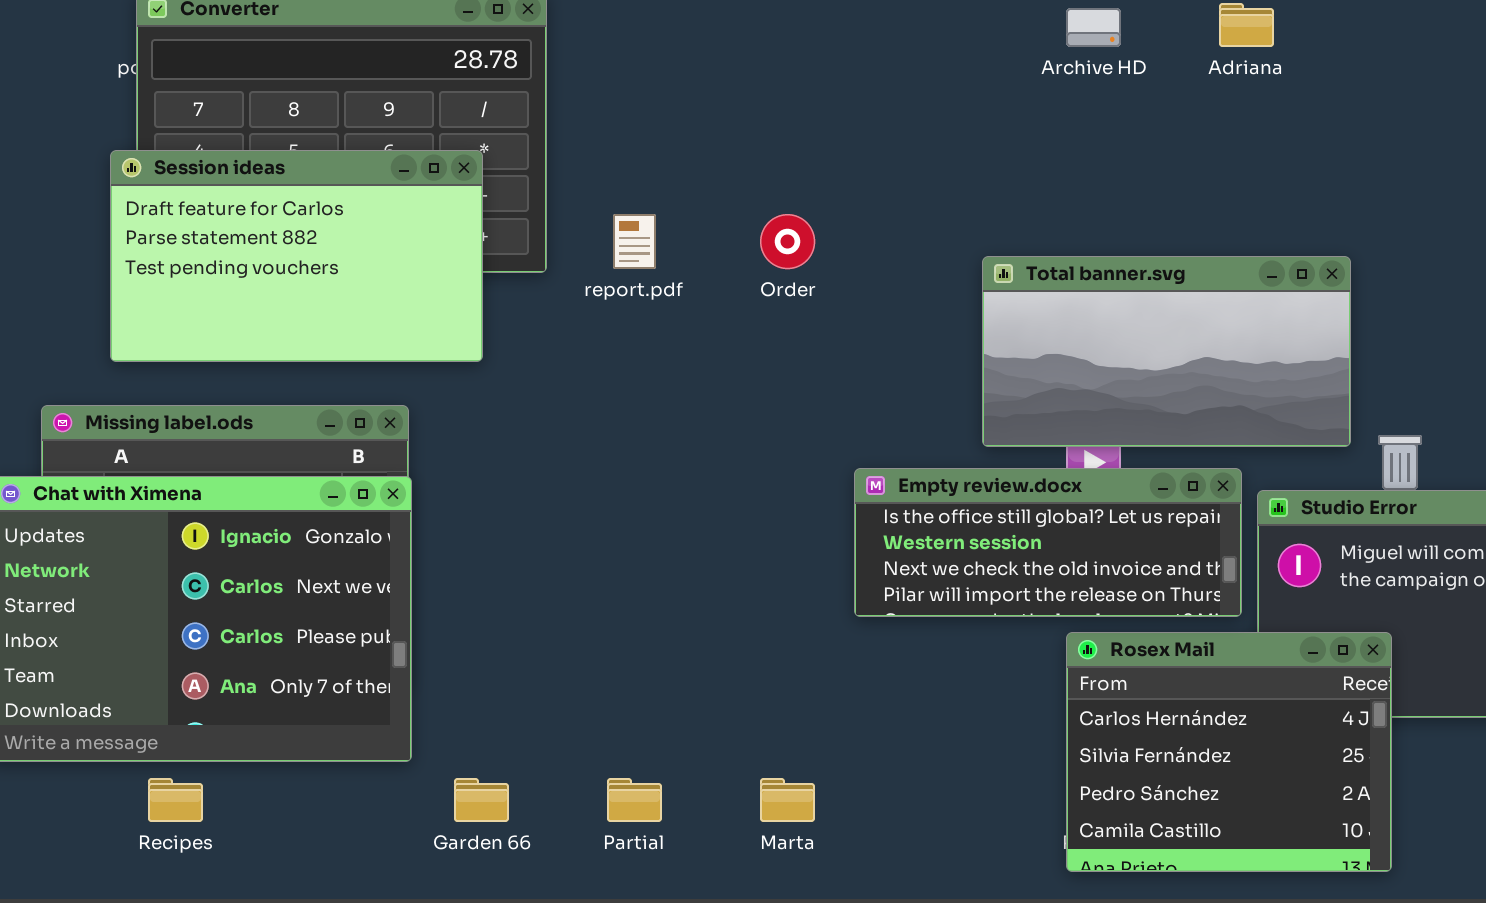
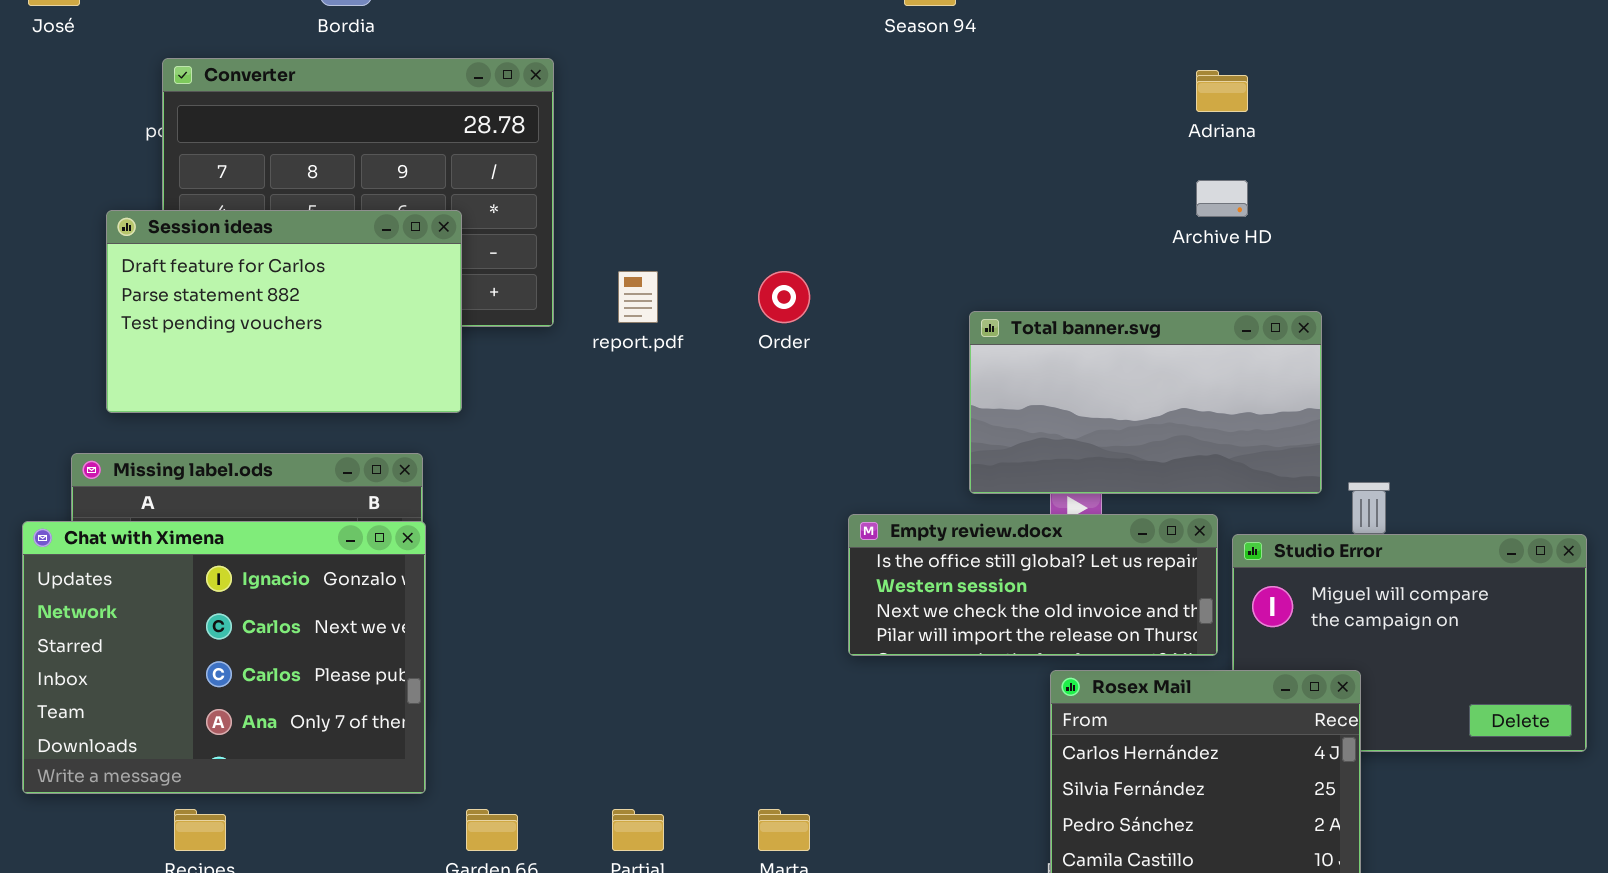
Archive HD: [1066,8,1121,47] -> [1196,180,1248,217], moved
Session ideas: [110,150,483,362] -> [106,210,462,413], moved

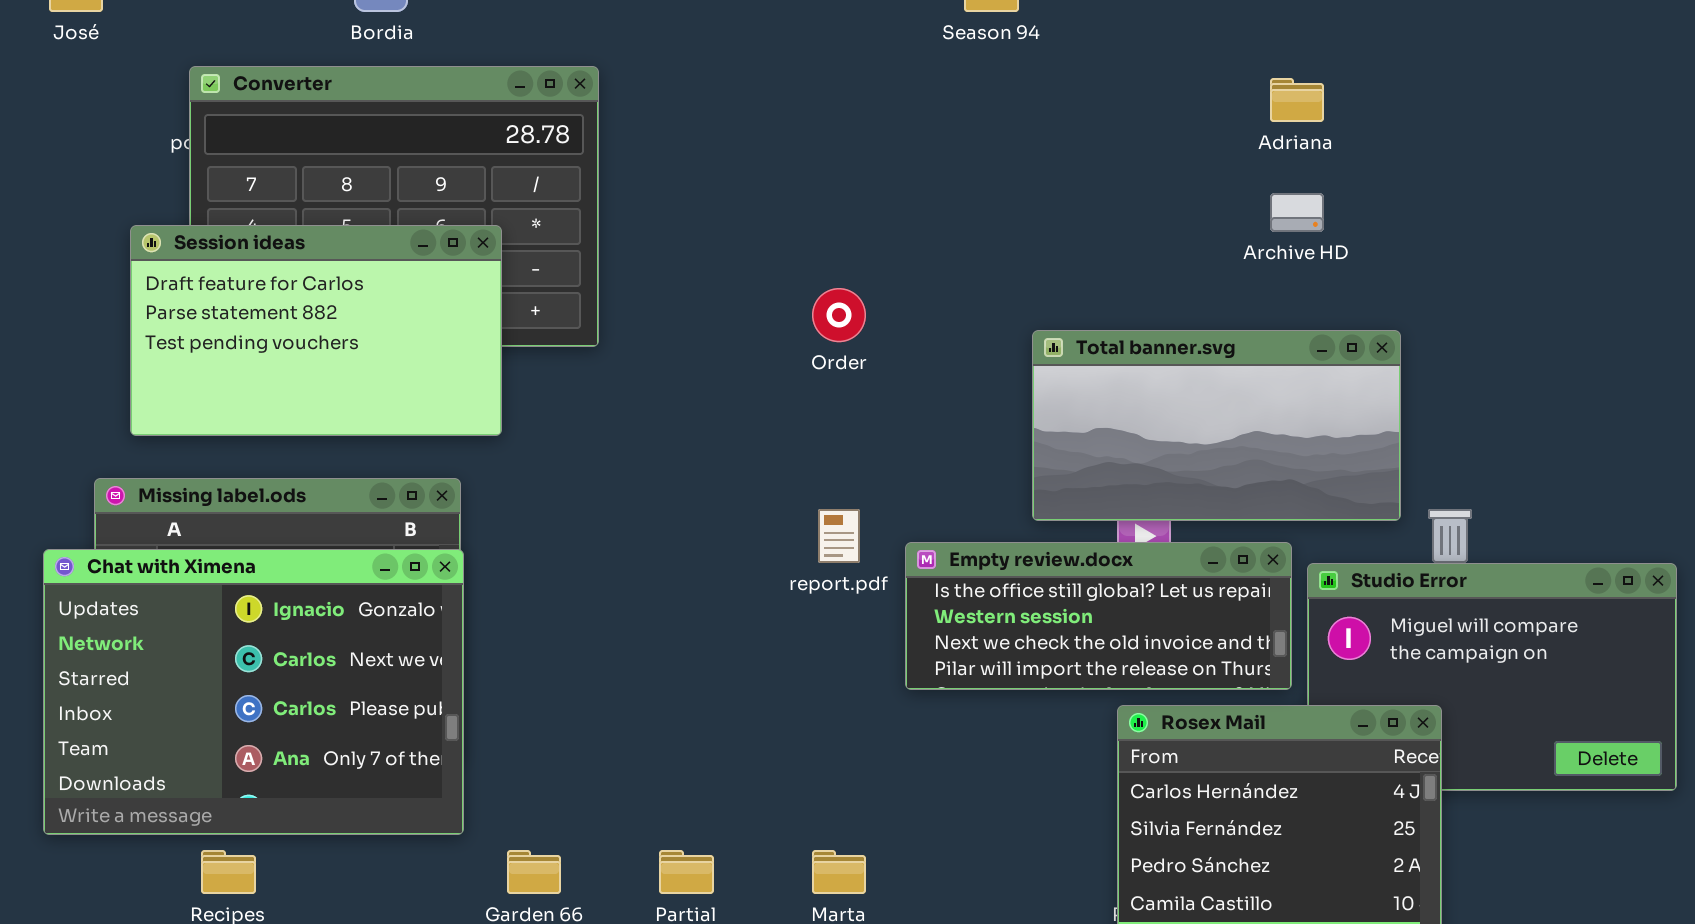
report.pdf: [618,271,658,323] -> [818,509,860,563], moved

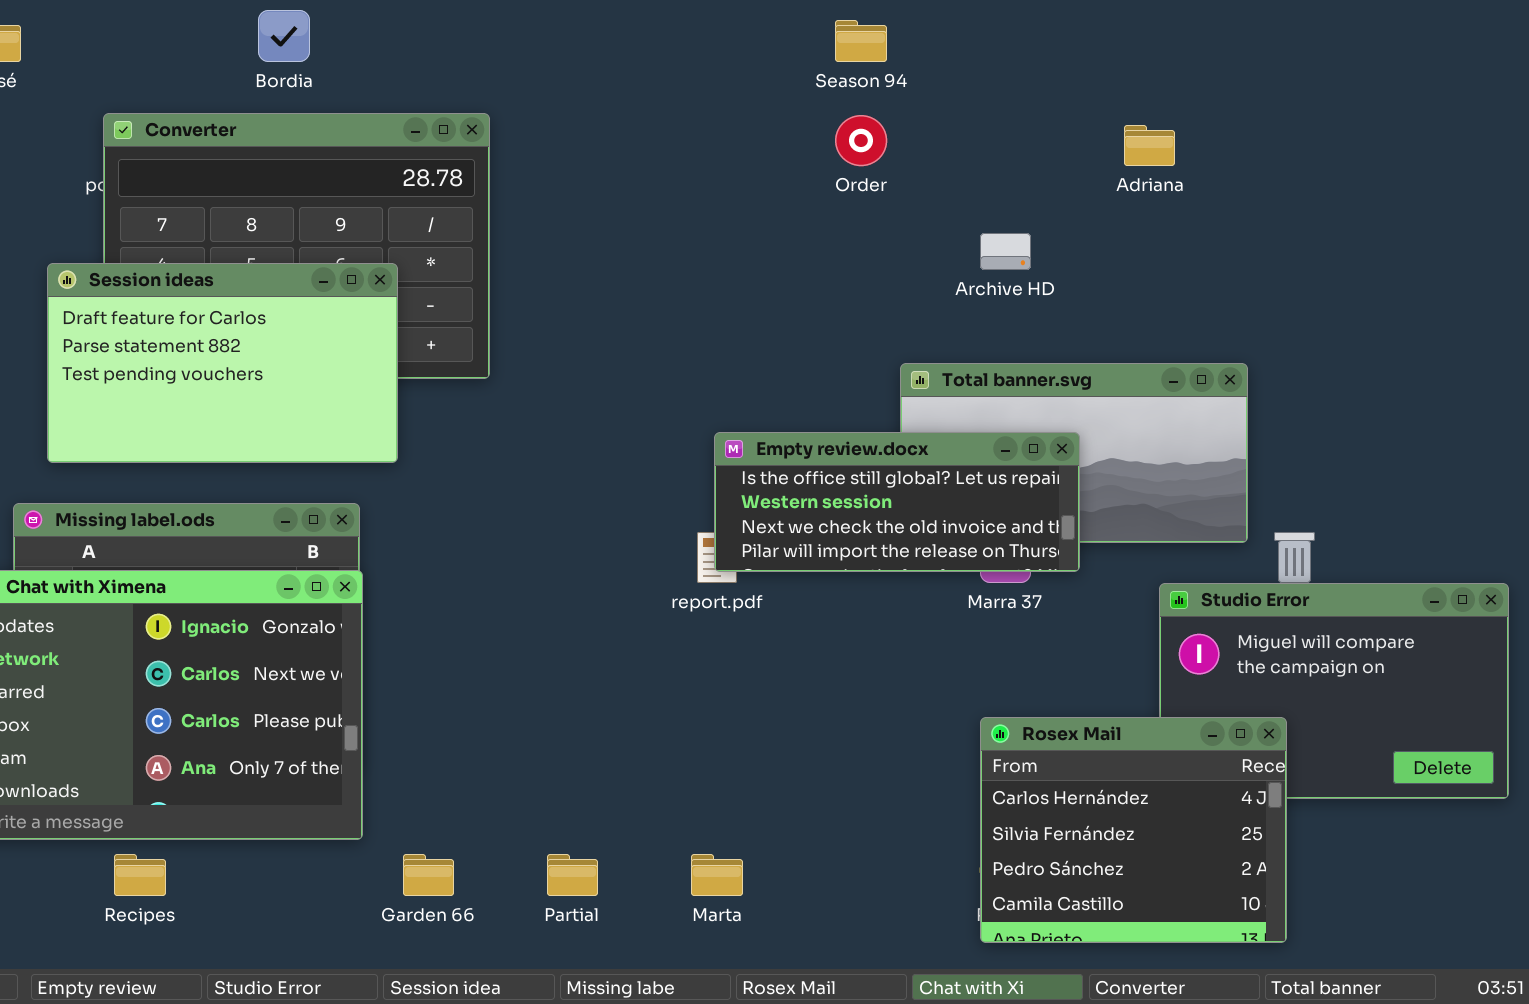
Archive HD: [1270,193,1324,232] -> [980,233,1031,270], moved
Order: [812,288,866,342] -> [835,115,887,166], moved
Empty review.docx: [905,542,1292,690] -> [714,432,1080,572], moved

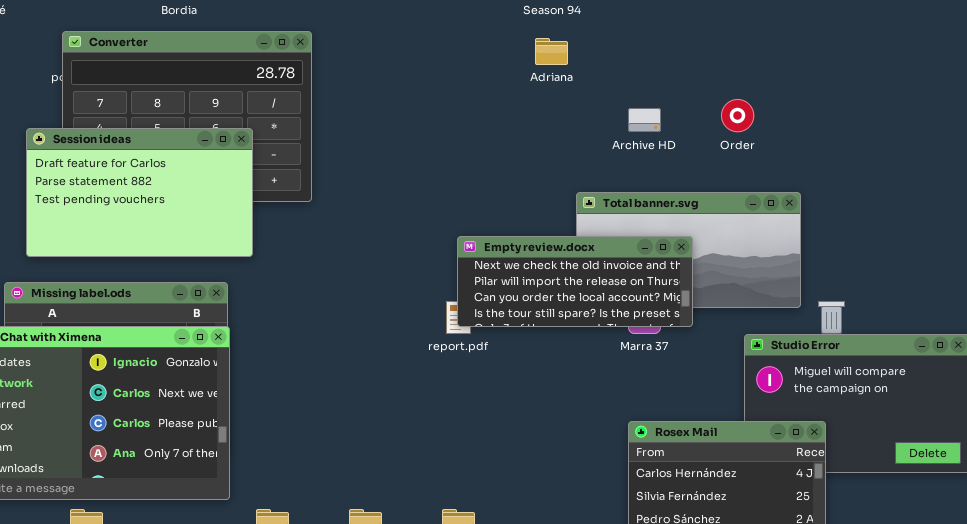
Order: [835,115,887,166] -> [721,99,754,132], moved
Adriana: [1124,125,1175,166] -> [535,38,568,65], moved
Empty review.docx: [714,432,1080,572] -> [457,236,693,327], scrolled down 2 rows

